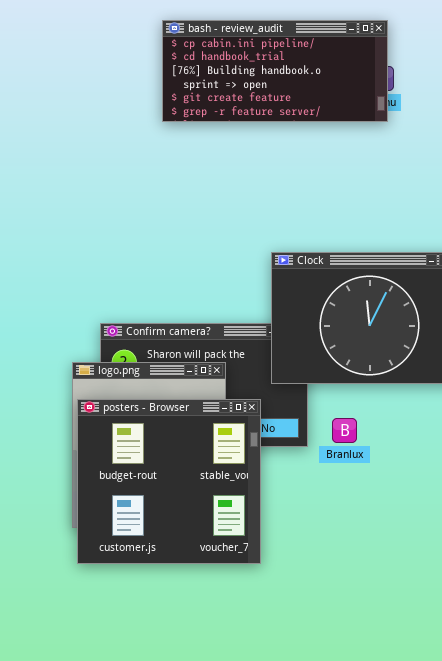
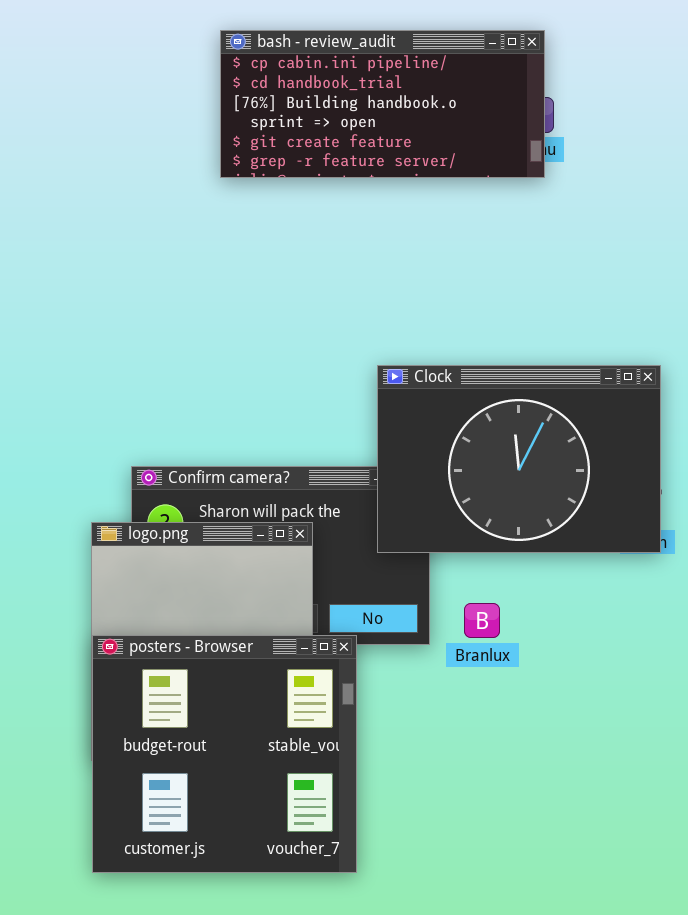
posters - Browser: [77,399,261,564] -> [92,635,357,873], moved

